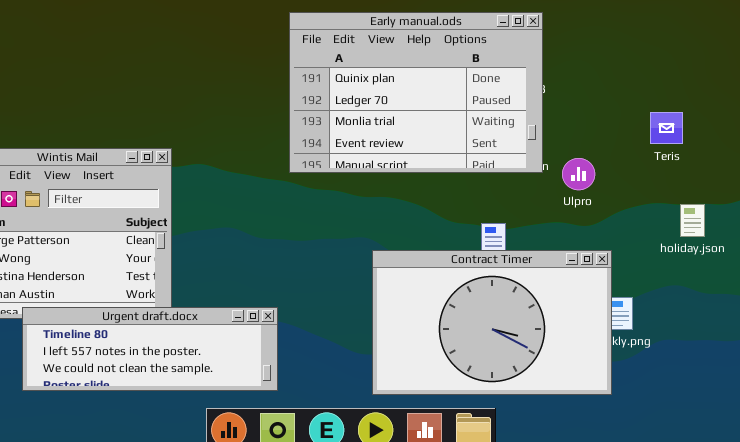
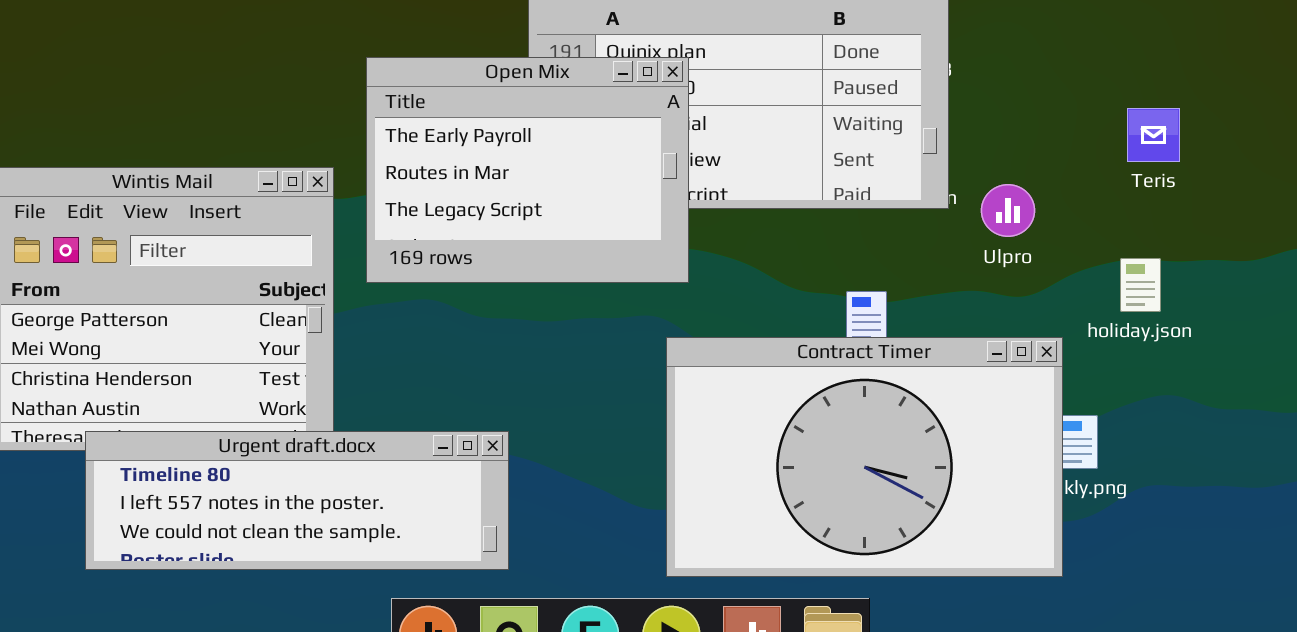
Open Mix: none -> [366,57,689,283], opened
holiday.json: [680,204,705,237] -> [1120,258,1161,312], moved

